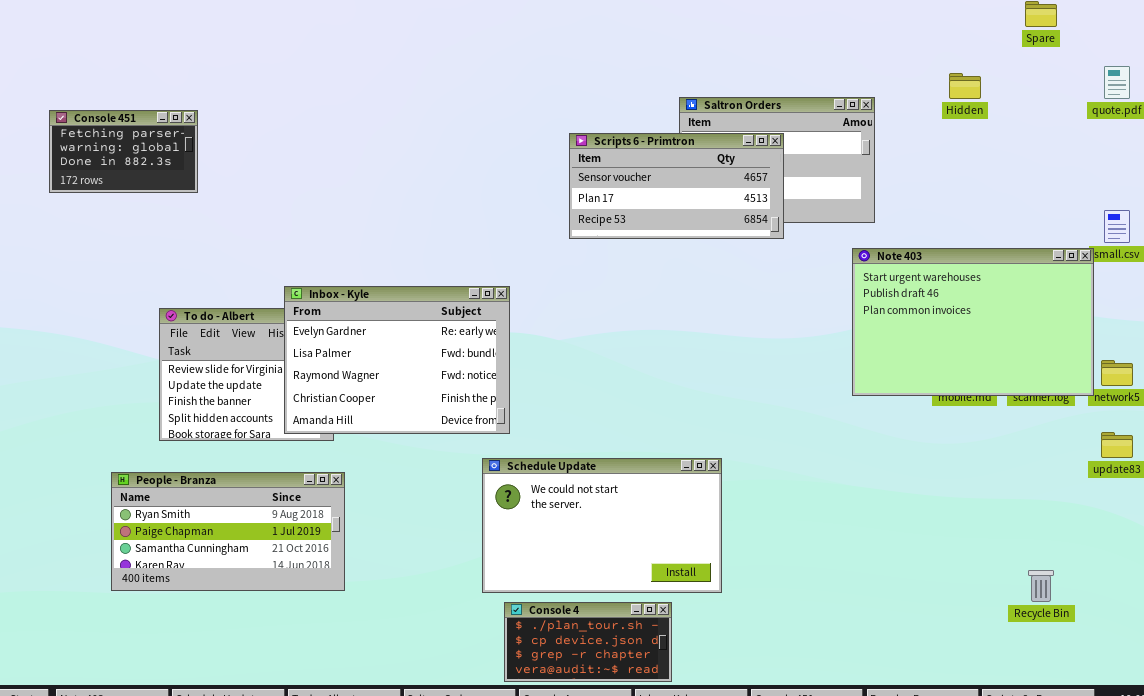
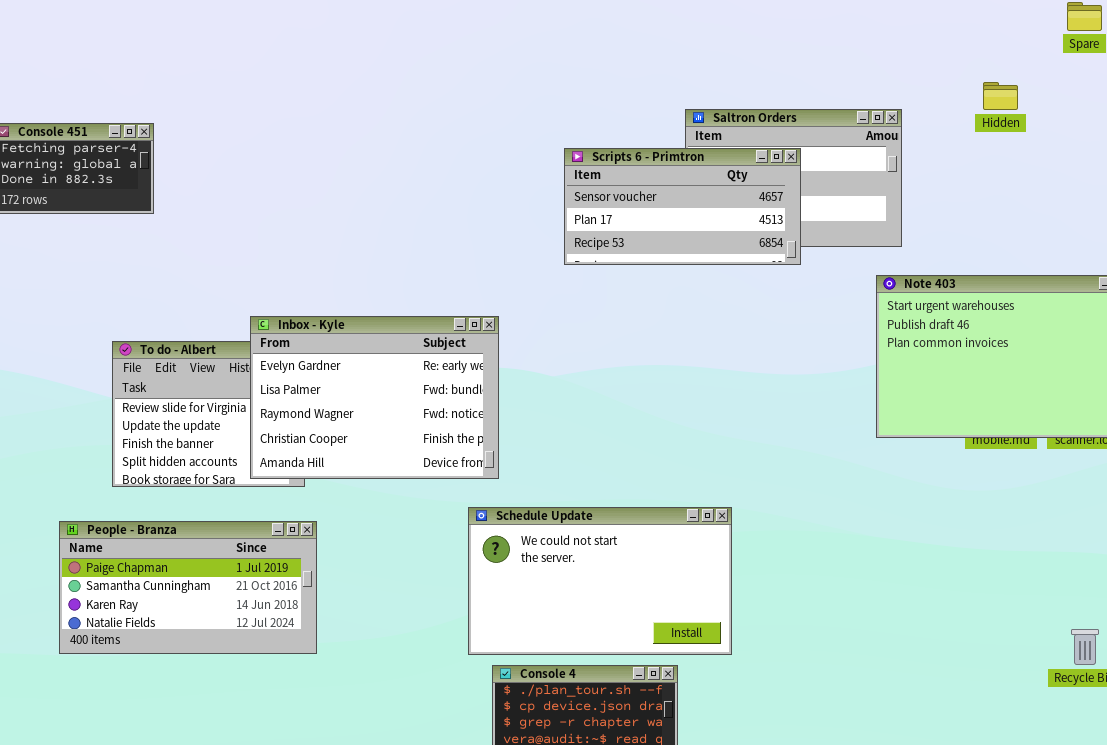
People - Branza: [111,472,345,591] -> [59,521,317,654], scrolled down 1 row

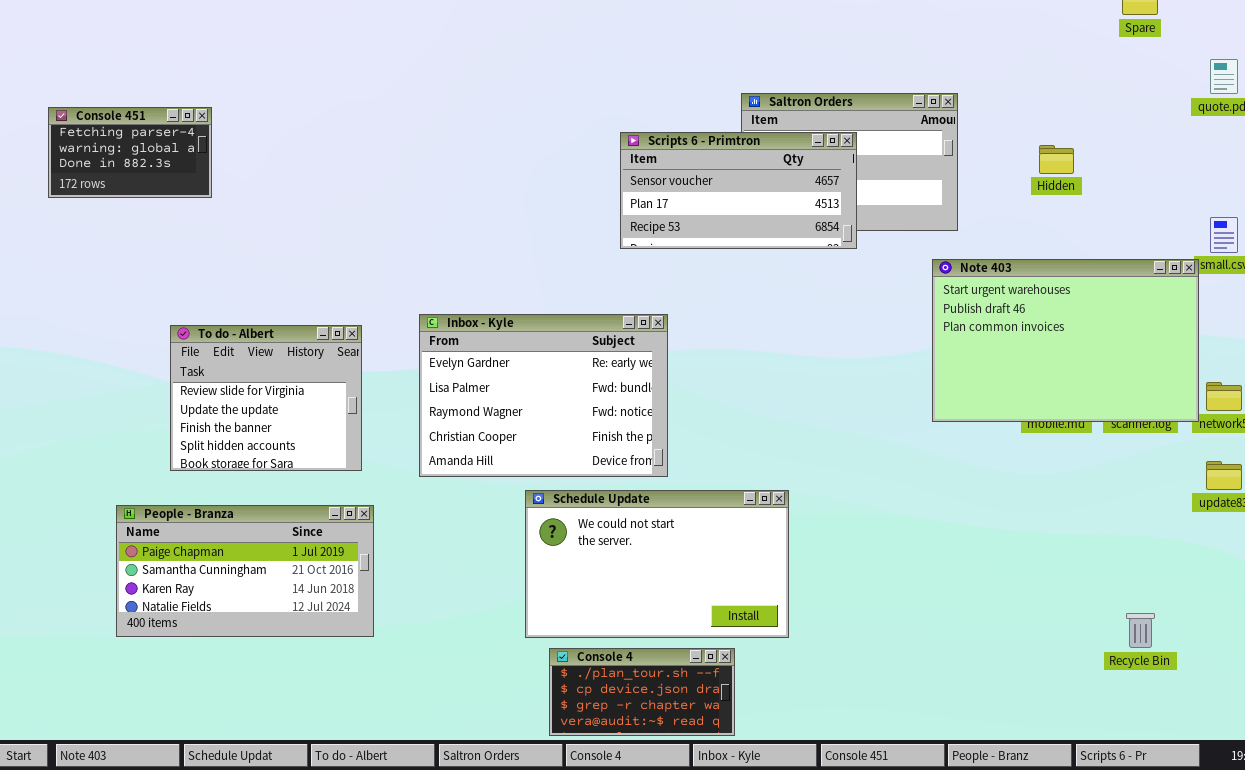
Hidden: [983,82,1018,110] -> [1039,145,1074,174], moved
Inbox - Kyle: [250,316,499,479] -> [419,314,668,477], moved

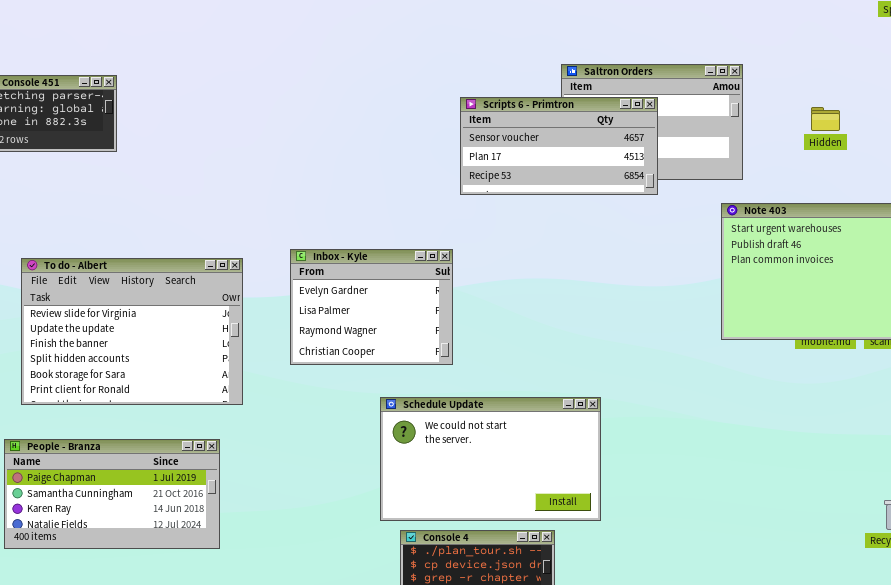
Inbox - Kyle: [419,314,668,477] -> [290,249,453,365], resized
To do - Albert: [170,325,362,471] -> [21,258,243,405], resized
People - Branza: [116,505,374,637] -> [4,439,220,549], moved

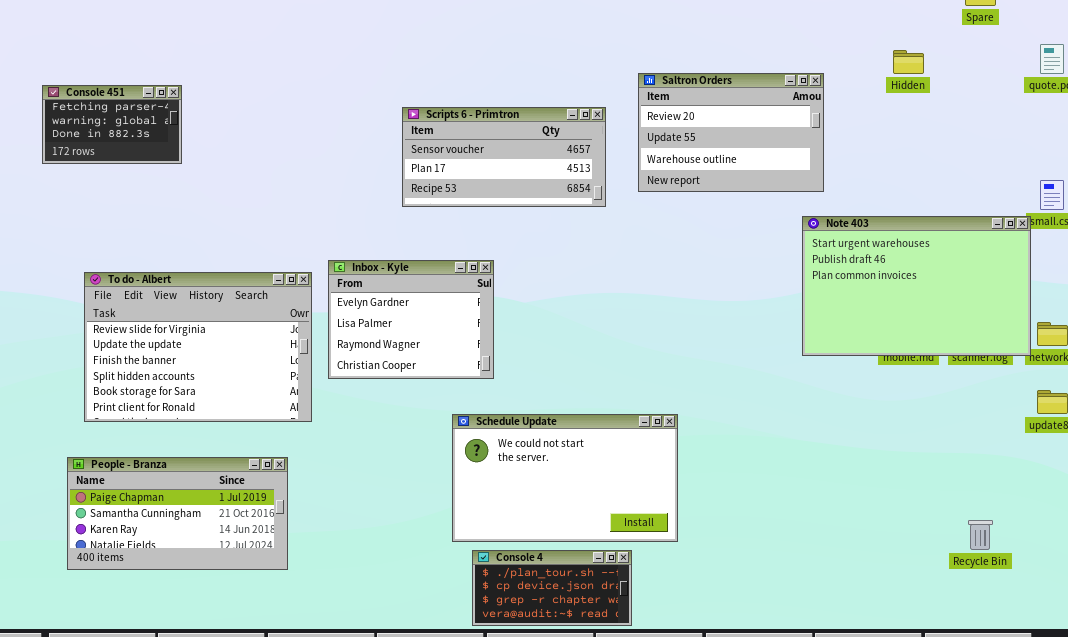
Scripts 6 - Primtron: [460,97,658,195] -> [402,107,606,207], moved
Hidden: [811,107,840,131] -> [893,50,924,74], moved
Inbox - Kyle: [290,249,453,365] -> [328,260,494,379], moved

